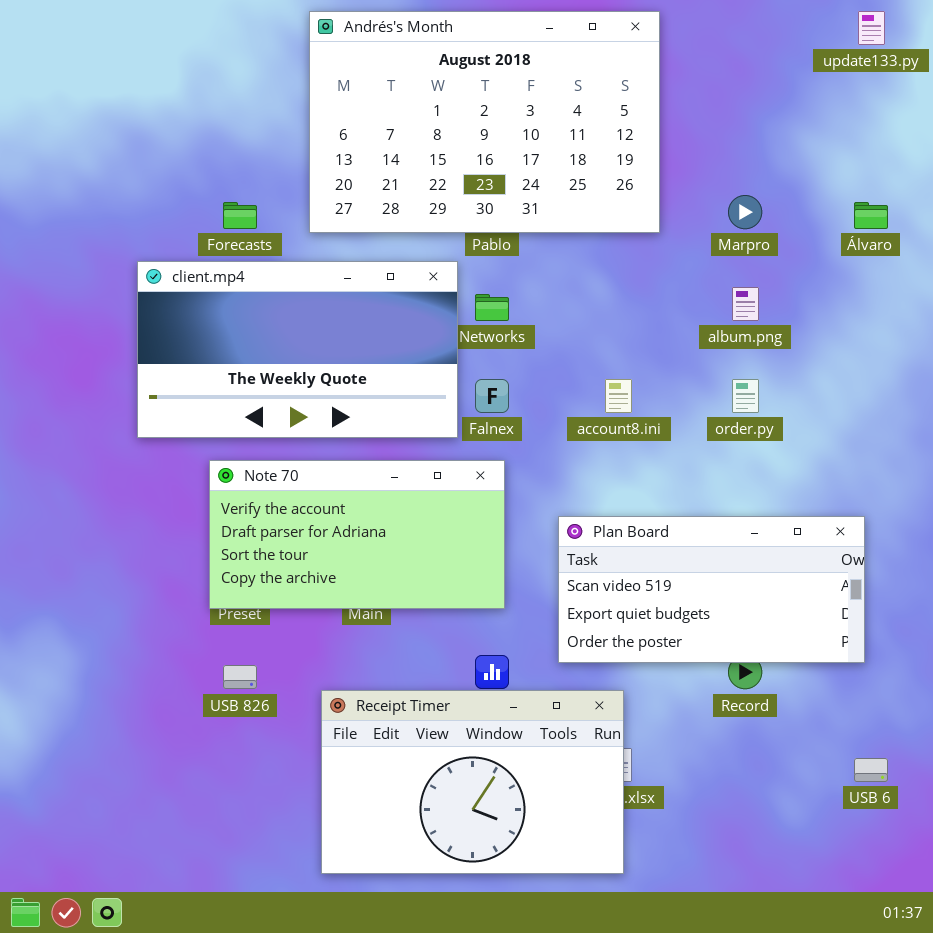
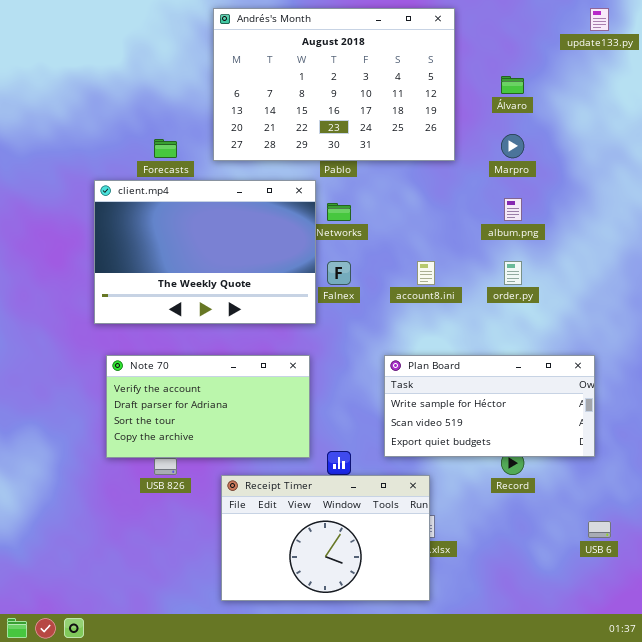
Álvaro: [854,202,888,229] -> [501,76,524,94], moved
client.mp4: [137,261,458,438] -> [94,180,316,324], resized
Note 70: [209,460,505,609] -> [106,355,310,458], moved
Plan Board: [558,516,865,663] -> [384,355,595,457], scrolled up 1 row

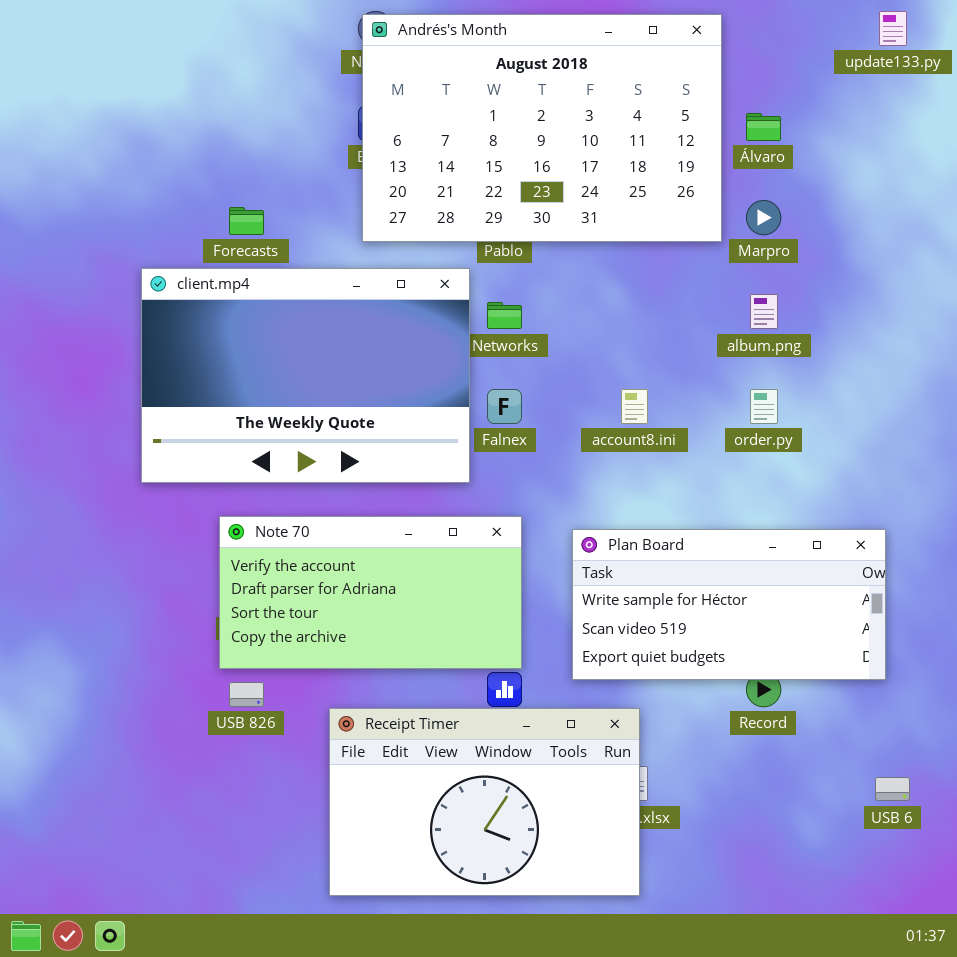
Andrés's Month: [213,8,455,161] -> [362,14,722,242], moved
Note 70: [106,355,310,458] -> [219,516,522,669], moved

